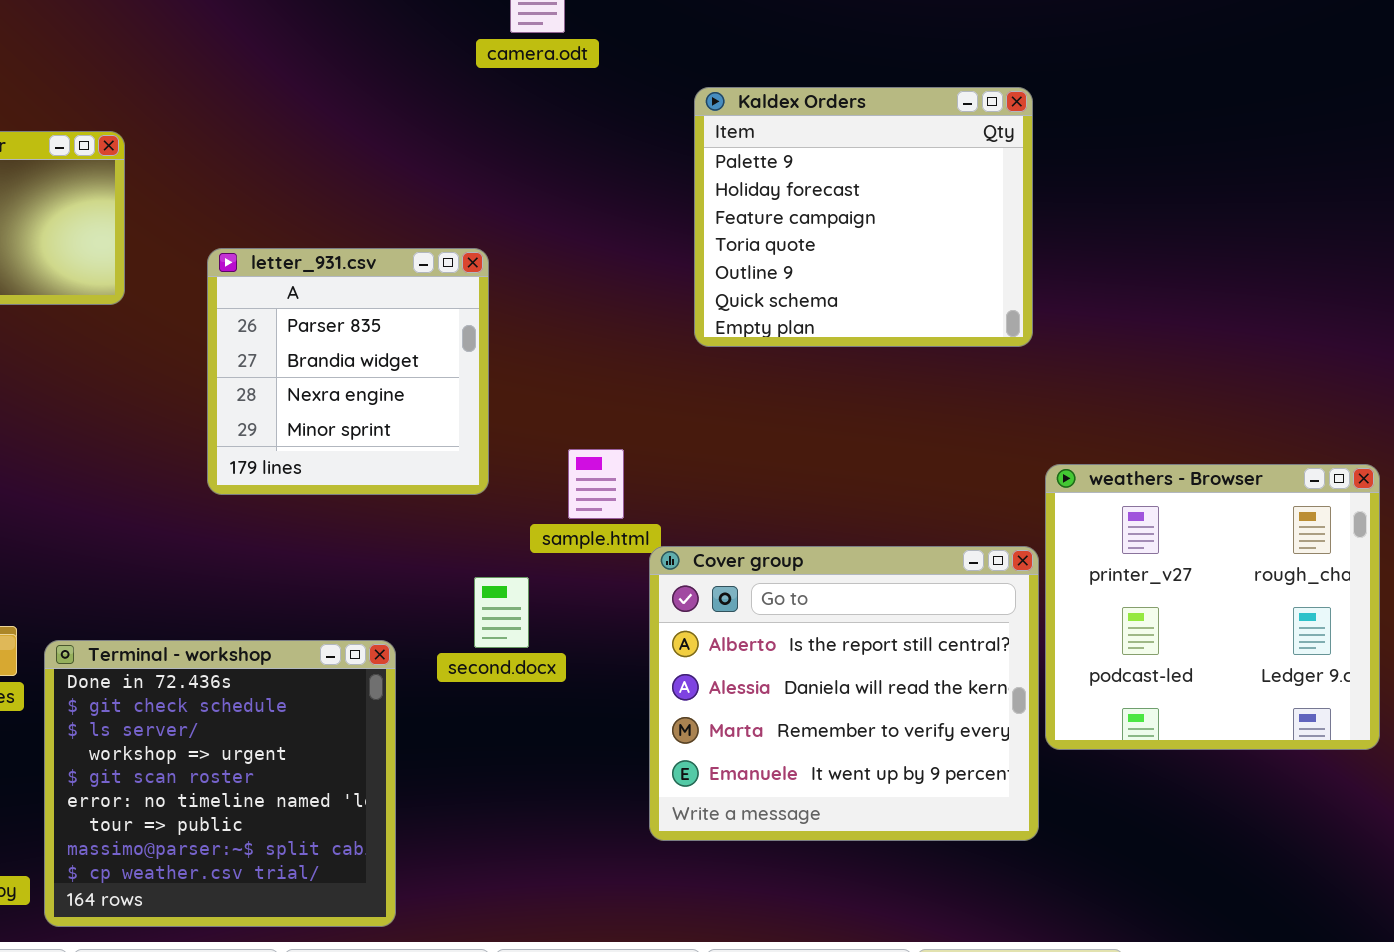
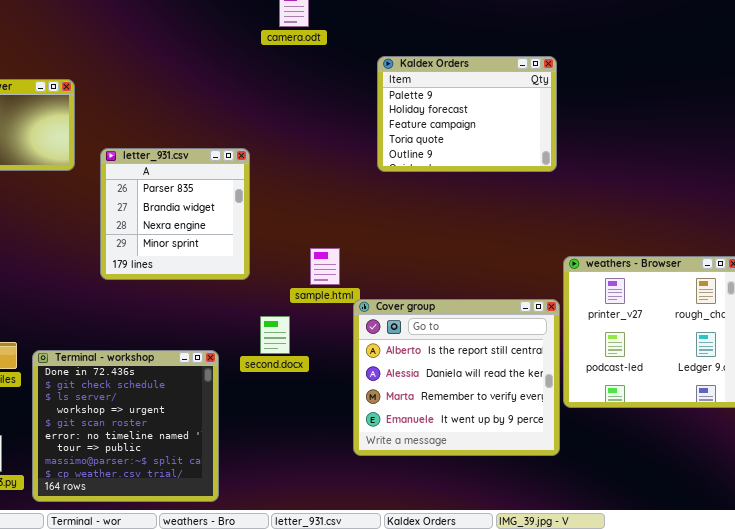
Kaldex Orders: [694,87,1033,347] -> [377,56,557,172], resized
letter_931.csv: [207,248,489,495] -> [100,148,250,280], moved

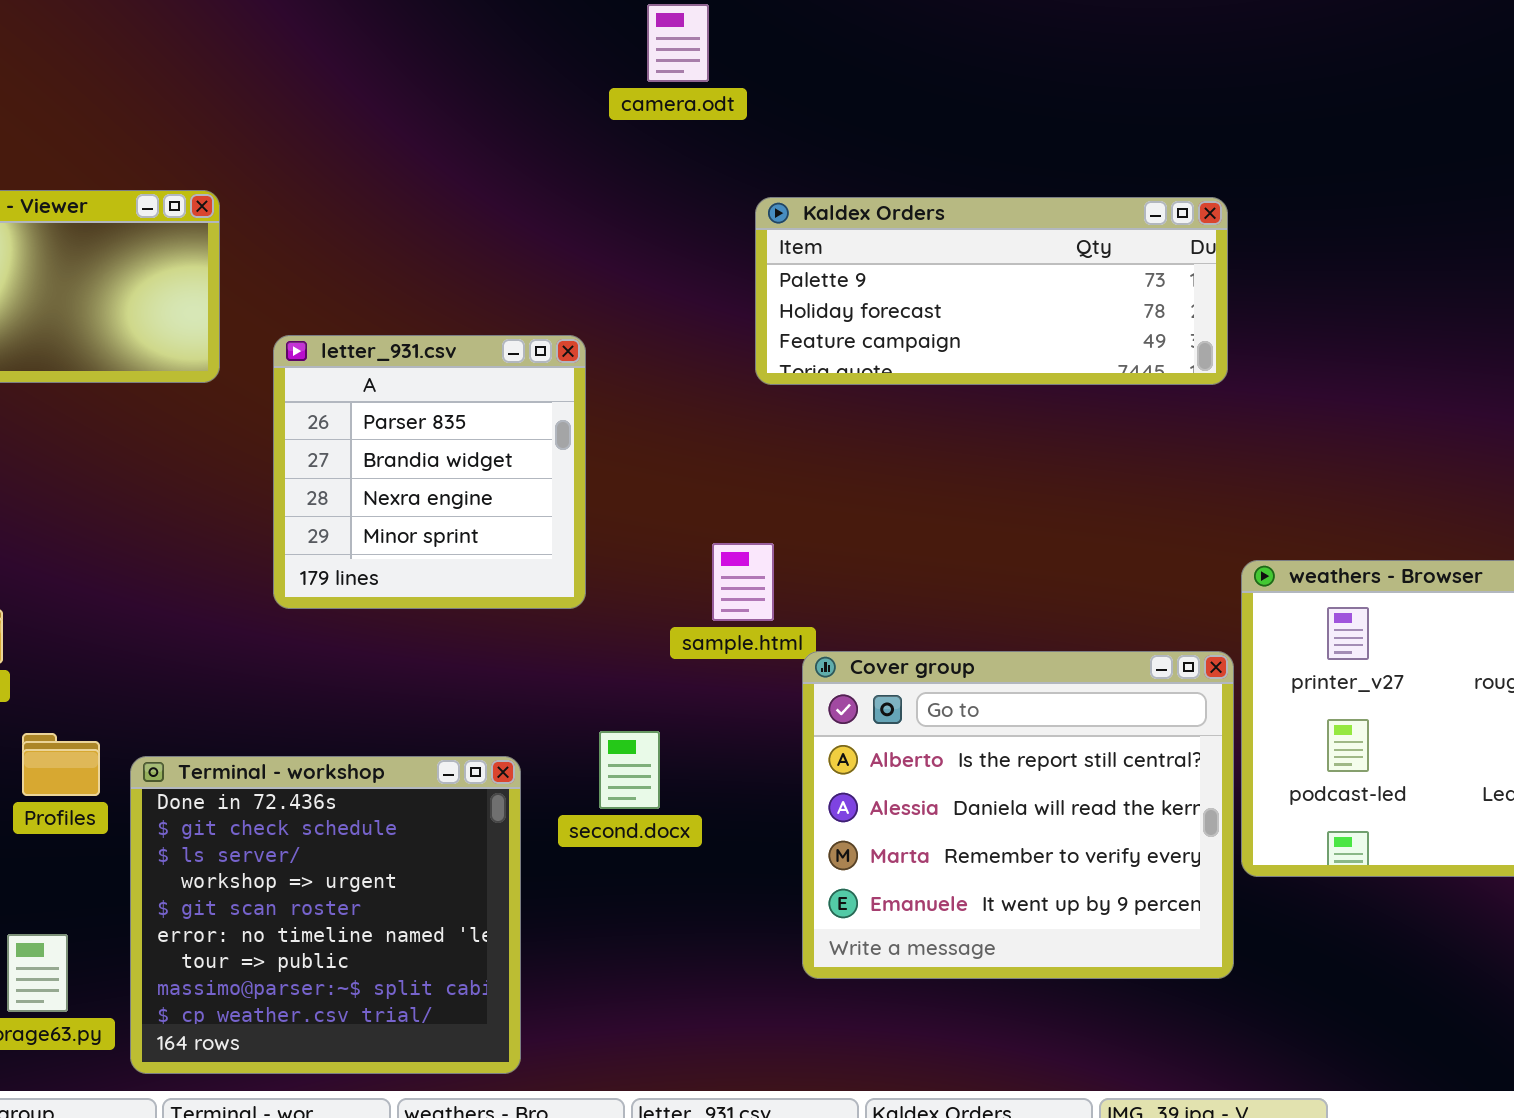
Kaldex Orders: [377,56,557,172] -> [755,197,1228,385], resized
second.docx: [260,316,290,354] -> [599,731,660,809], moved

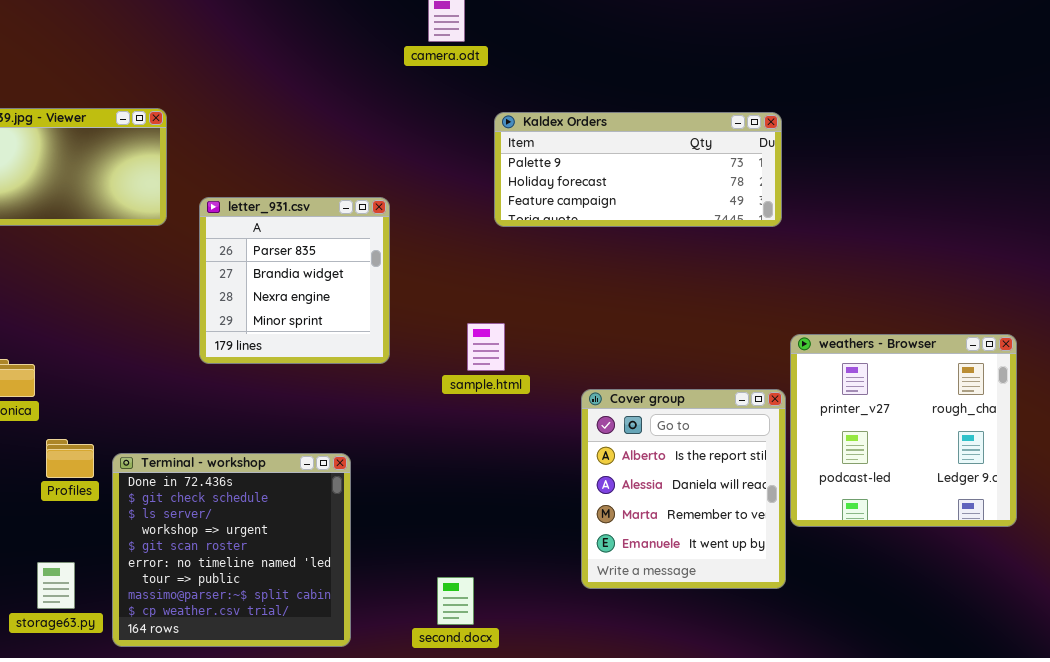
Cover group: [802,651,1234,979] -> [581,389,786,589], resized
second.docx: [599,731,660,809] -> [437,577,474,625], moved

